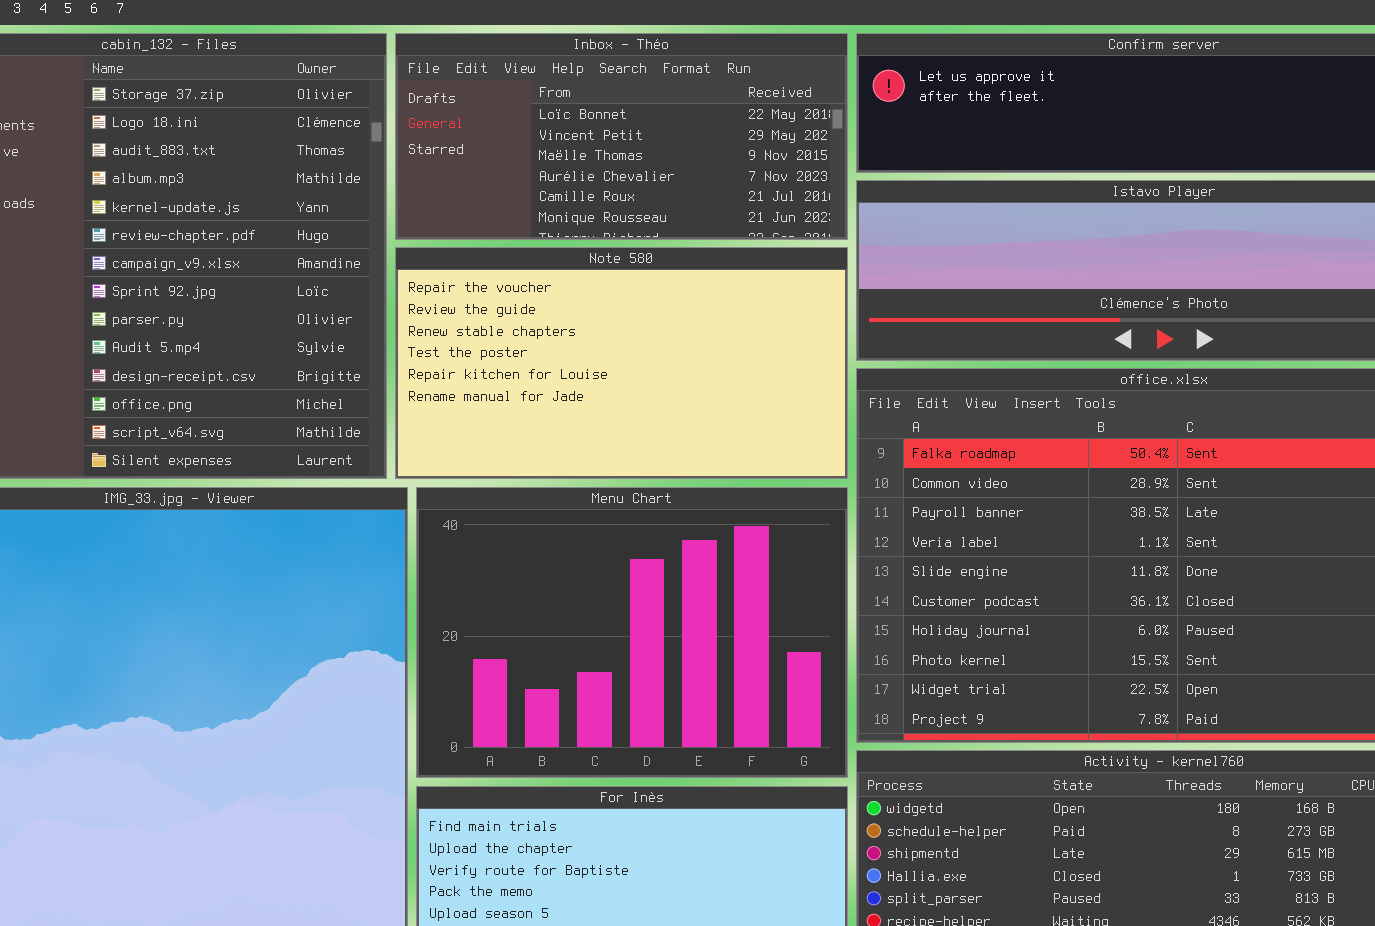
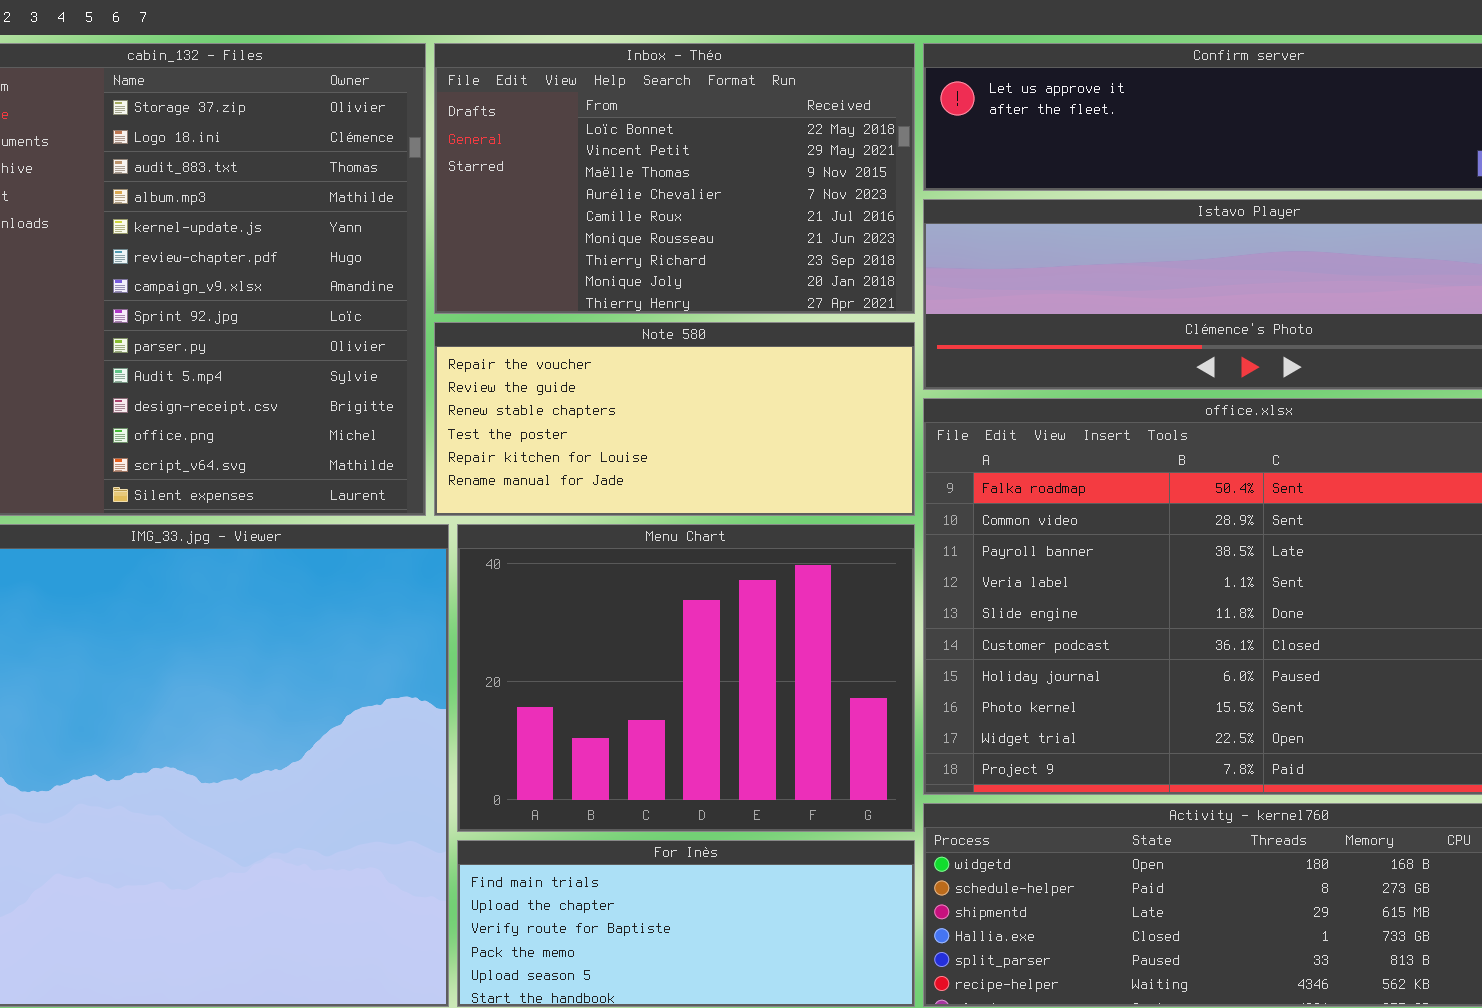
Inbox - Théo: [395,33,848,240] -> [434,43,915,314], resized
Note 580: [395,247,848,479] -> [434,322,915,516], resized

